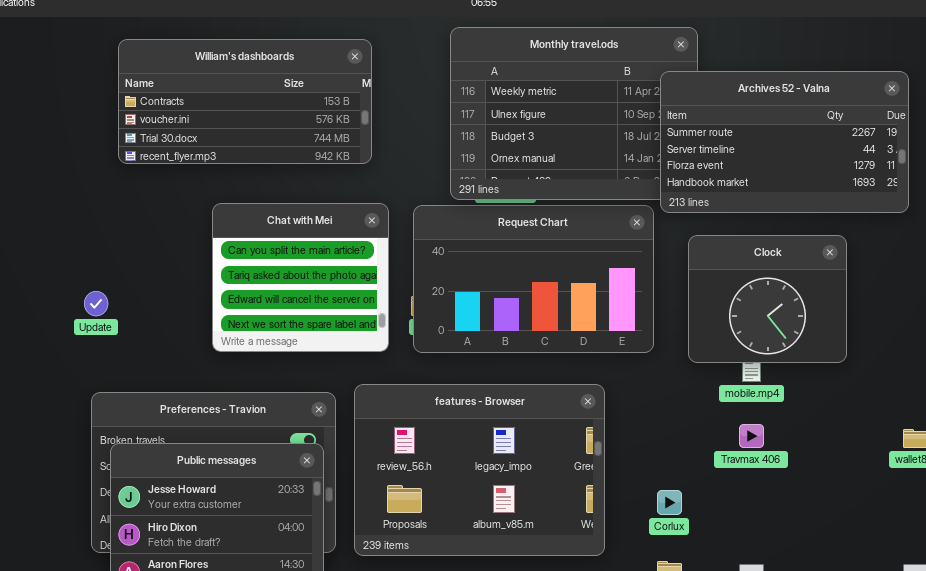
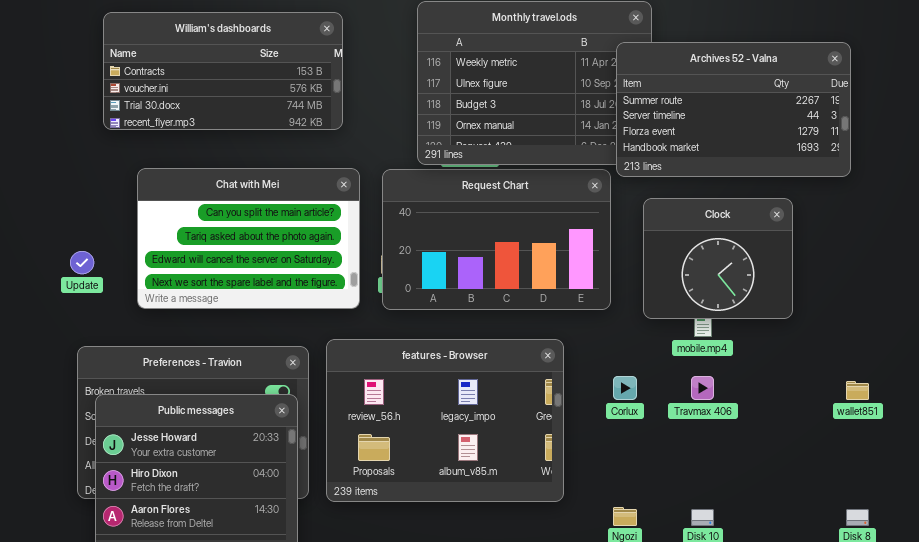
Chat with Mei: [212,203,389,352] -> [137,168,360,309], resized
Corlux: [657,490,682,515] -> [613,376,637,400], moved

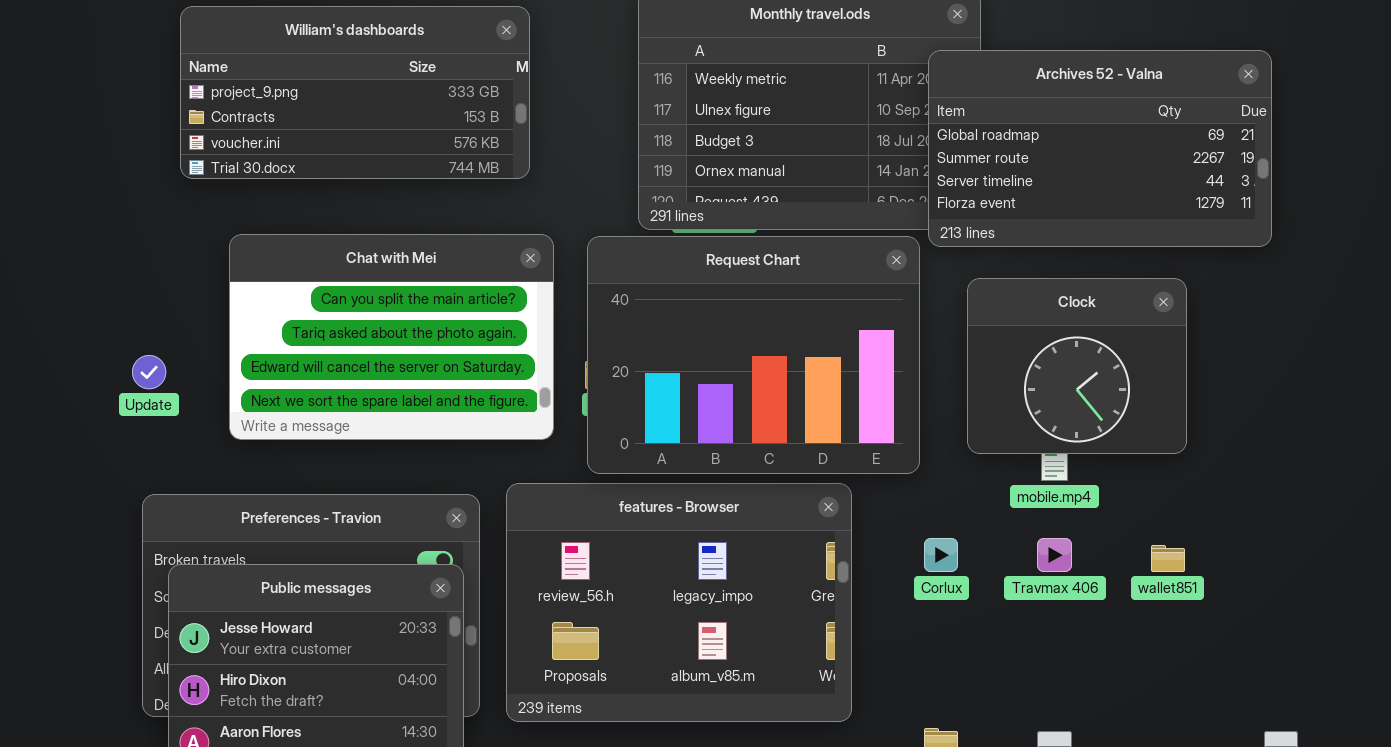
William's dashboards: [103,12,343,130] -> [180,6,530,179], scrolled up 1 row
Archives 52 - Valna: [616,42,851,177] -> [928,50,1272,247], scrolled up 1 row
Request Chart: [382,169,611,310] -> [587,236,920,474], resized
wallet851: [846,381,869,400] -> [1151,545,1185,572], moved

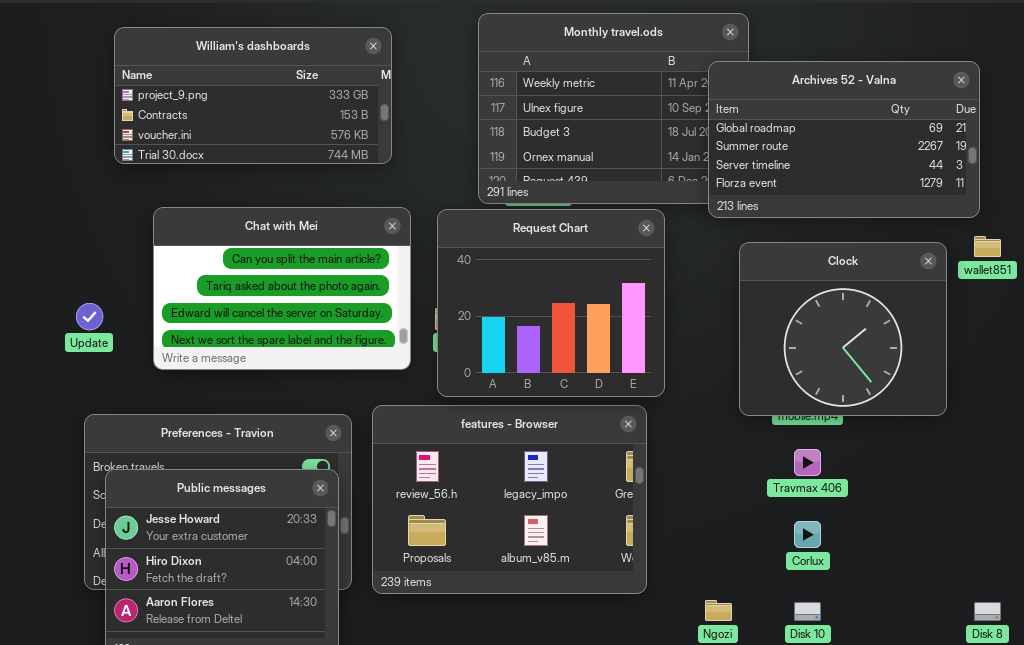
Request Chart: [587,236,920,474] -> [437,209,665,397], resized
Clock: [967,278,1187,454] -> [739,242,947,416], resized
Corlux: [924,538,958,572] -> [794,521,821,548], moved
wallet851: [1151,545,1185,572] -> [974,236,1001,257], moved

